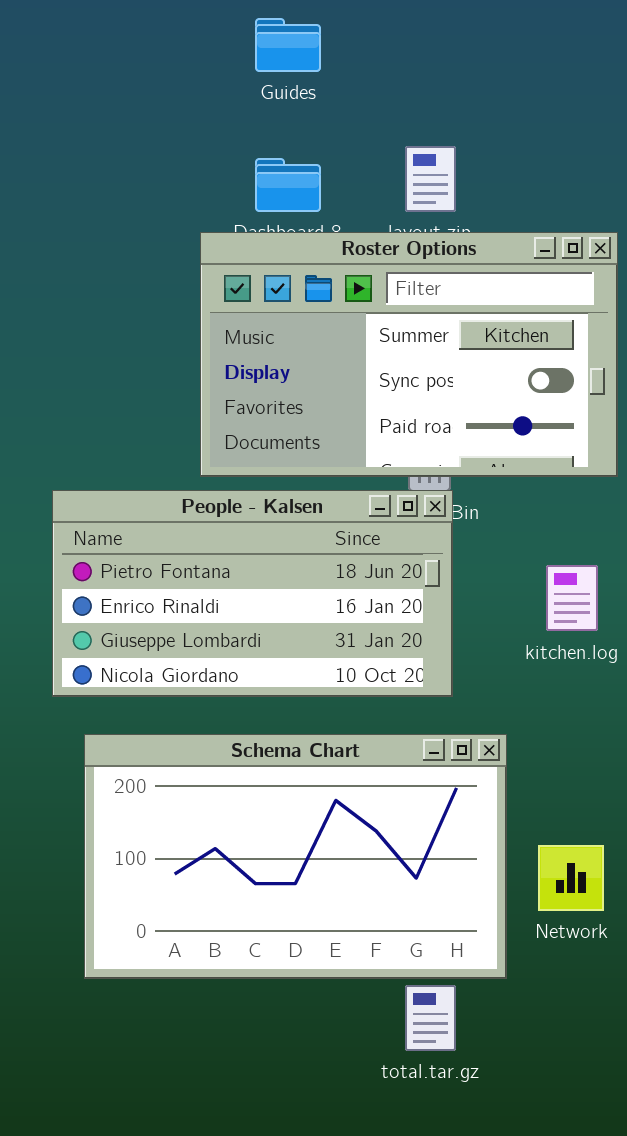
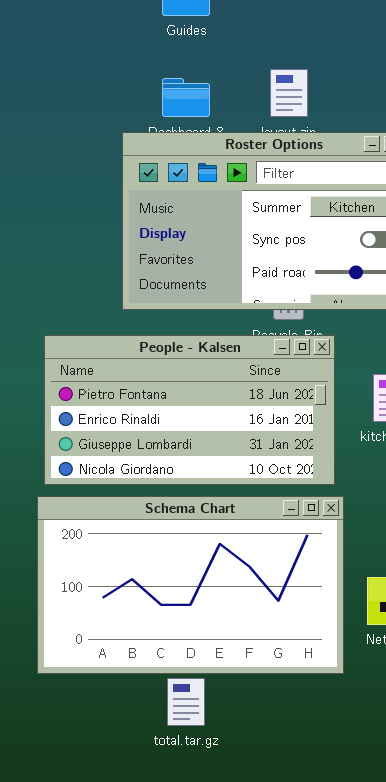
People - Kalsen: [52,490,453,697] -> [44,335,335,485], moved
total.tar.gz: [405,985,456,1051] -> [167,678,205,726], moved

